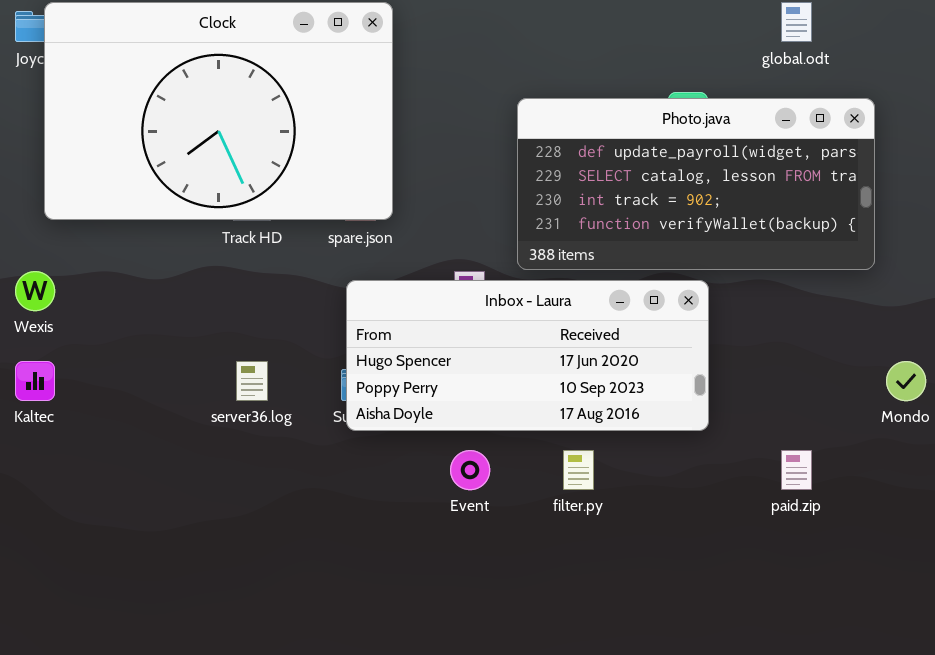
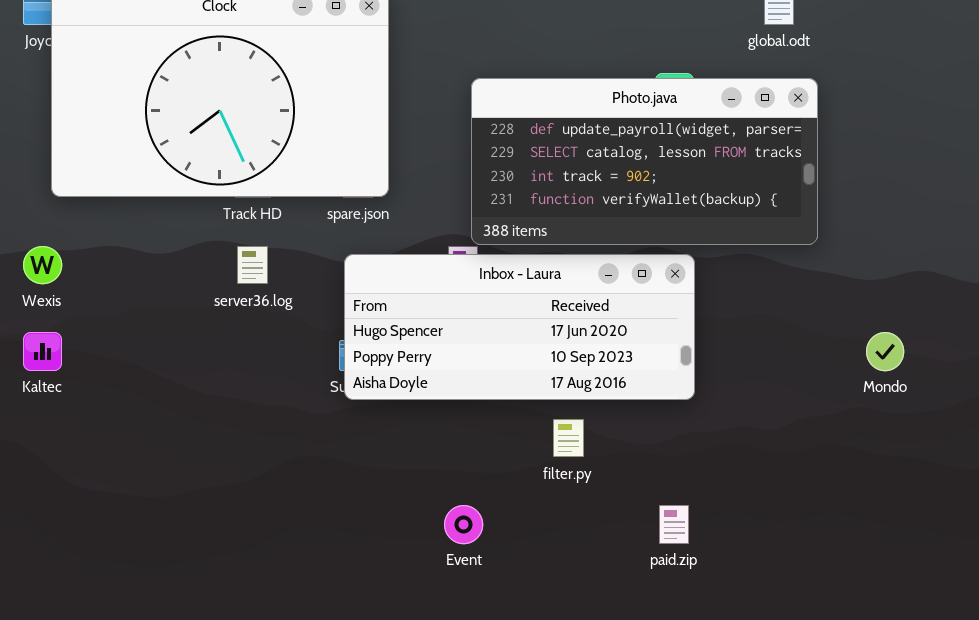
Photo.java: [517,98,875,270] -> [471,78,818,245], moved
server36.log: [236,361,268,401] -> [237,246,268,284], moved
Event: [450,450,490,490] -> [444,505,483,544], moved
paid.zip: [781,450,812,490] -> [659,505,689,544], moved

